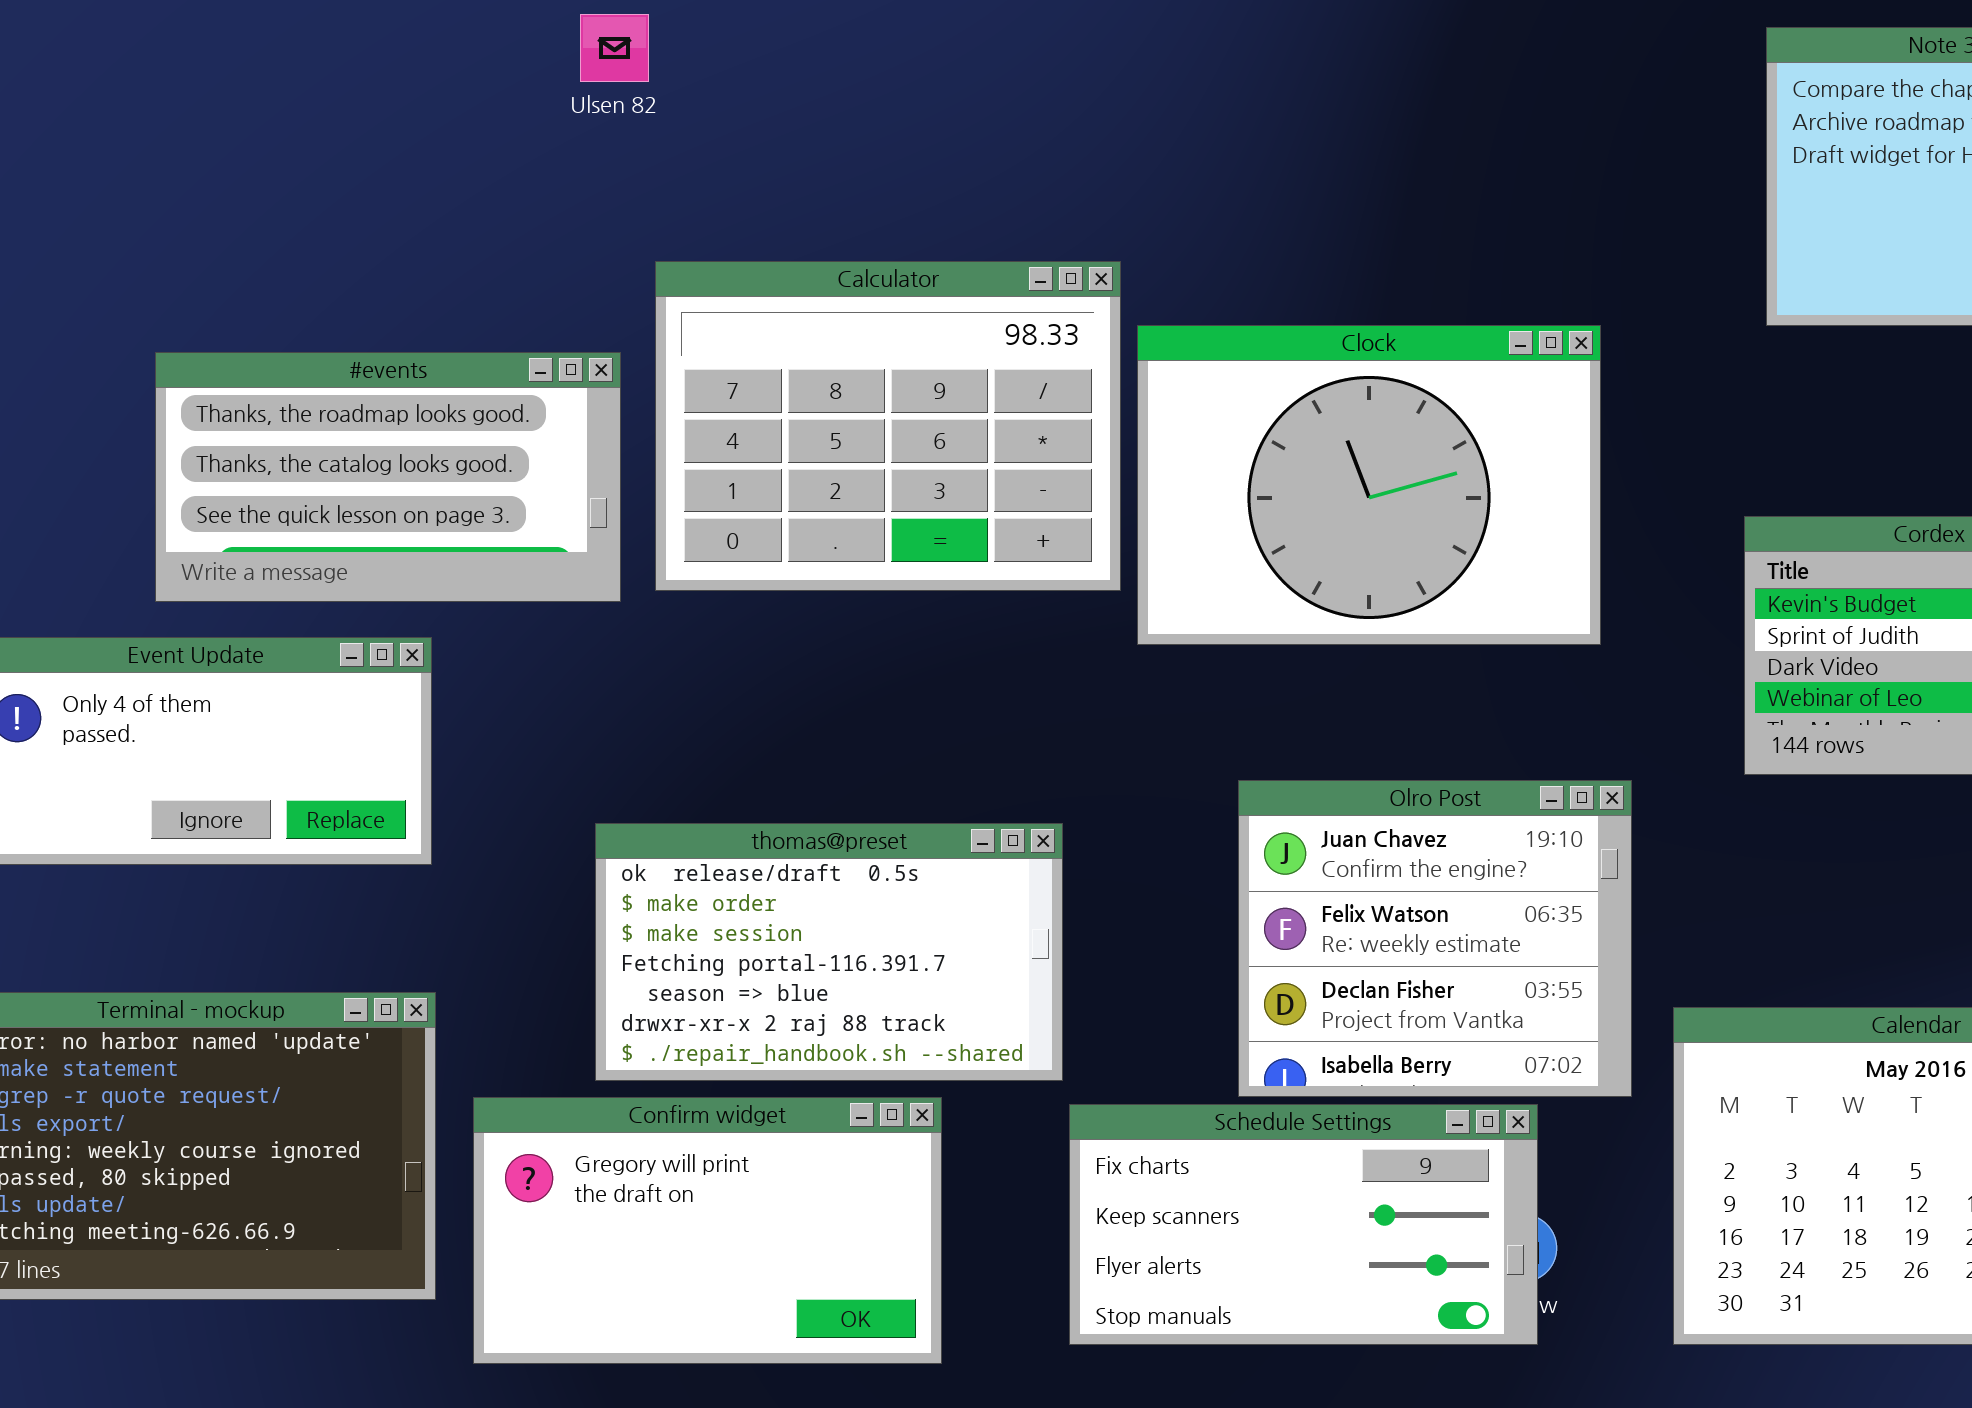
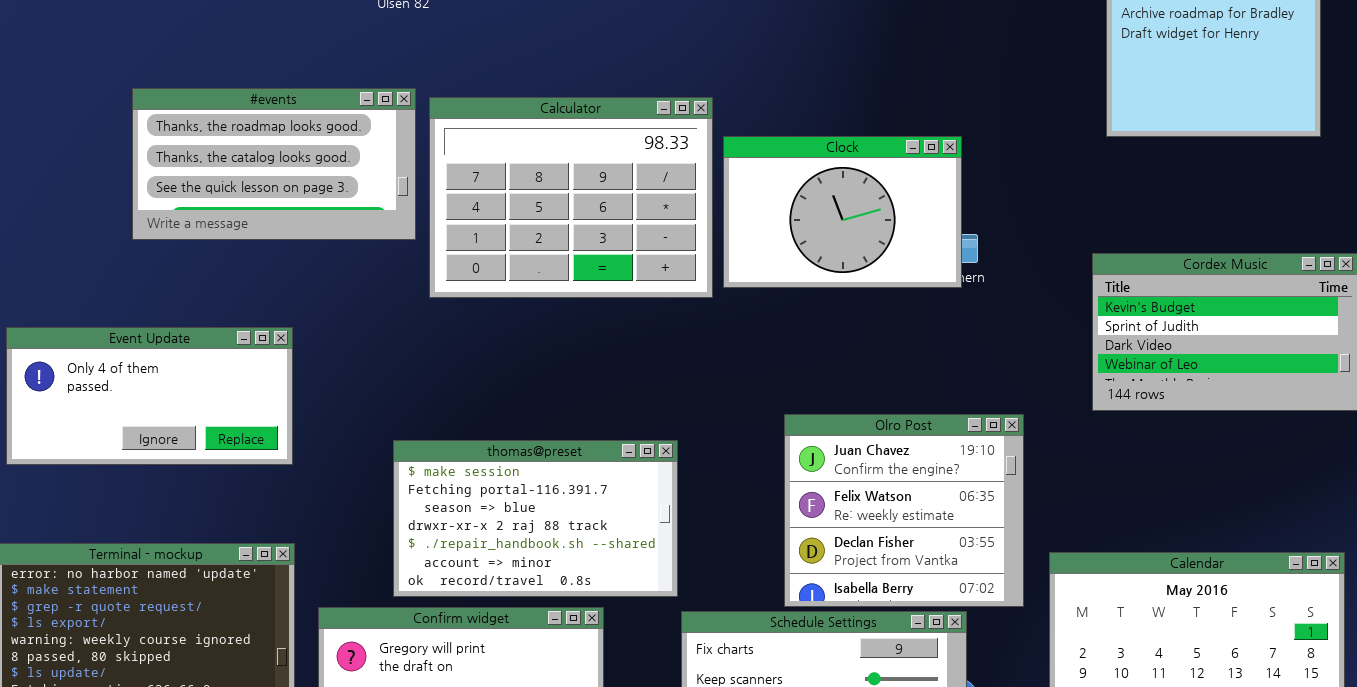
Clock: [1137,325,1601,645] -> [723,136,962,288], resized
#events: [155,352,621,602] -> [132,88,416,240], moved
thomas@preset: [595,823,1063,1081] -> [393,440,678,597], scrolled down 2 rows

